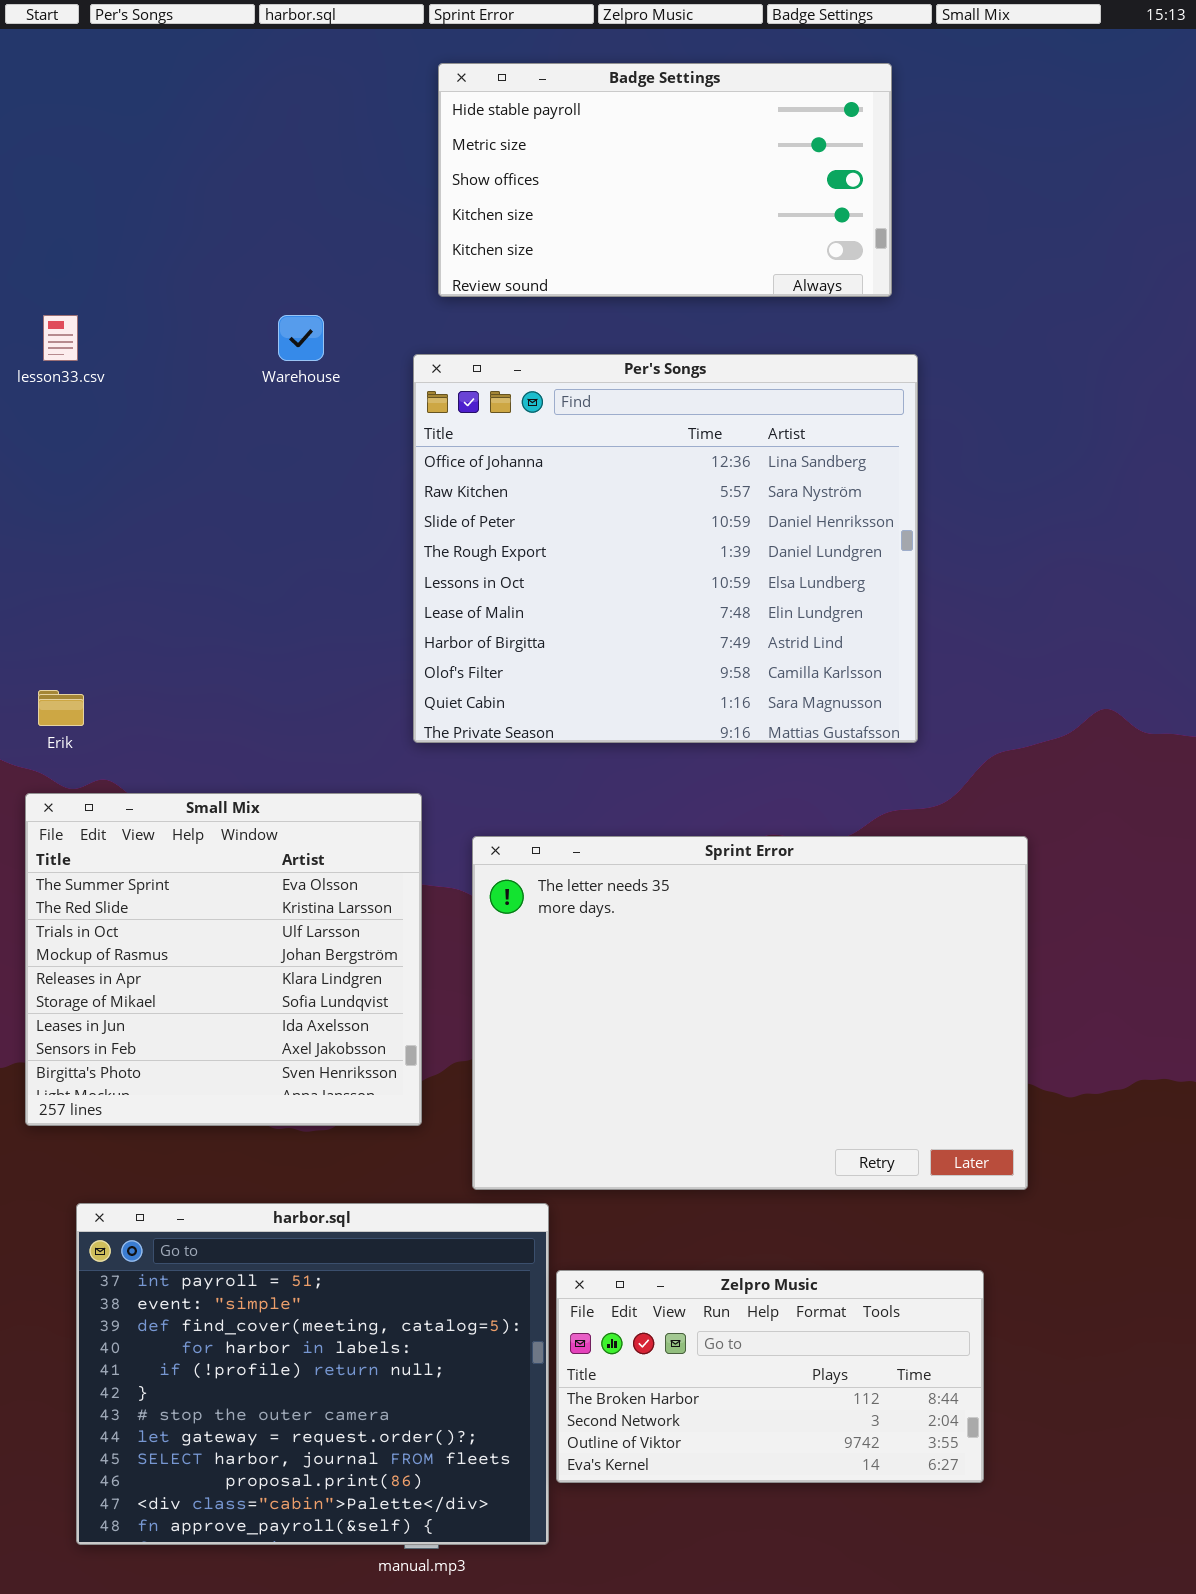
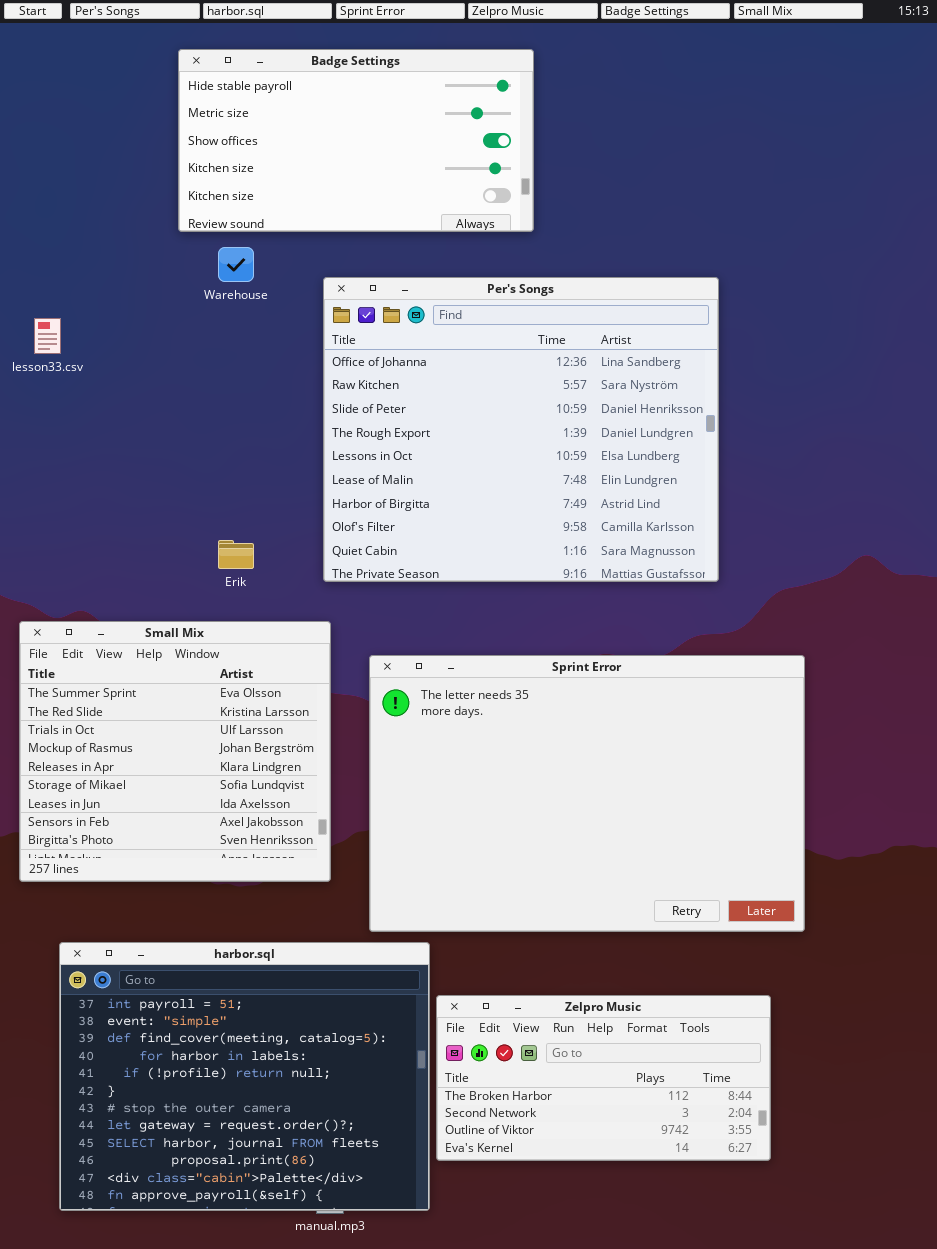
Badge Settings: [438,63,892,297] -> [178,49,534,232], moved
lesson33.csv: [43,315,78,361] -> [34,318,61,354], moved
Erik: [38,690,84,726] -> [218,540,254,569], moved

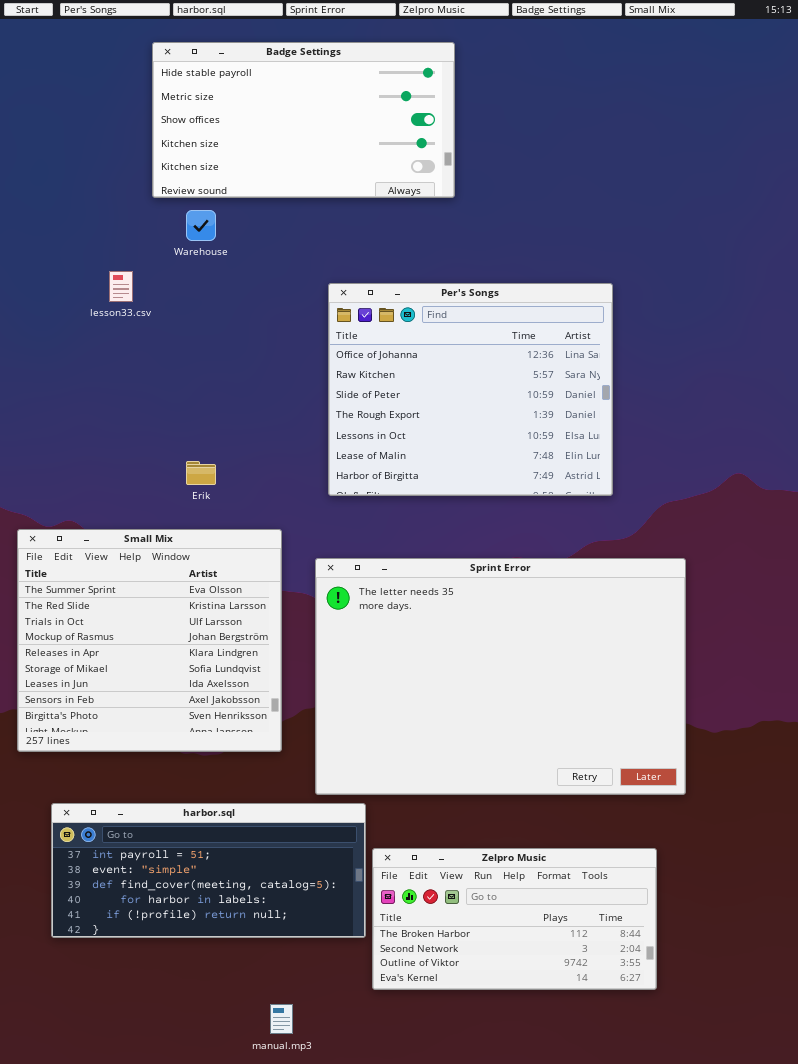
Per's Songs: [323,277,719,582] -> [328,283,613,496], resized
lesson33.csv: [34,318,61,354] -> [109,271,133,302], moved
harbor.sql: [59,942,430,1211] -> [51,803,366,938], resized

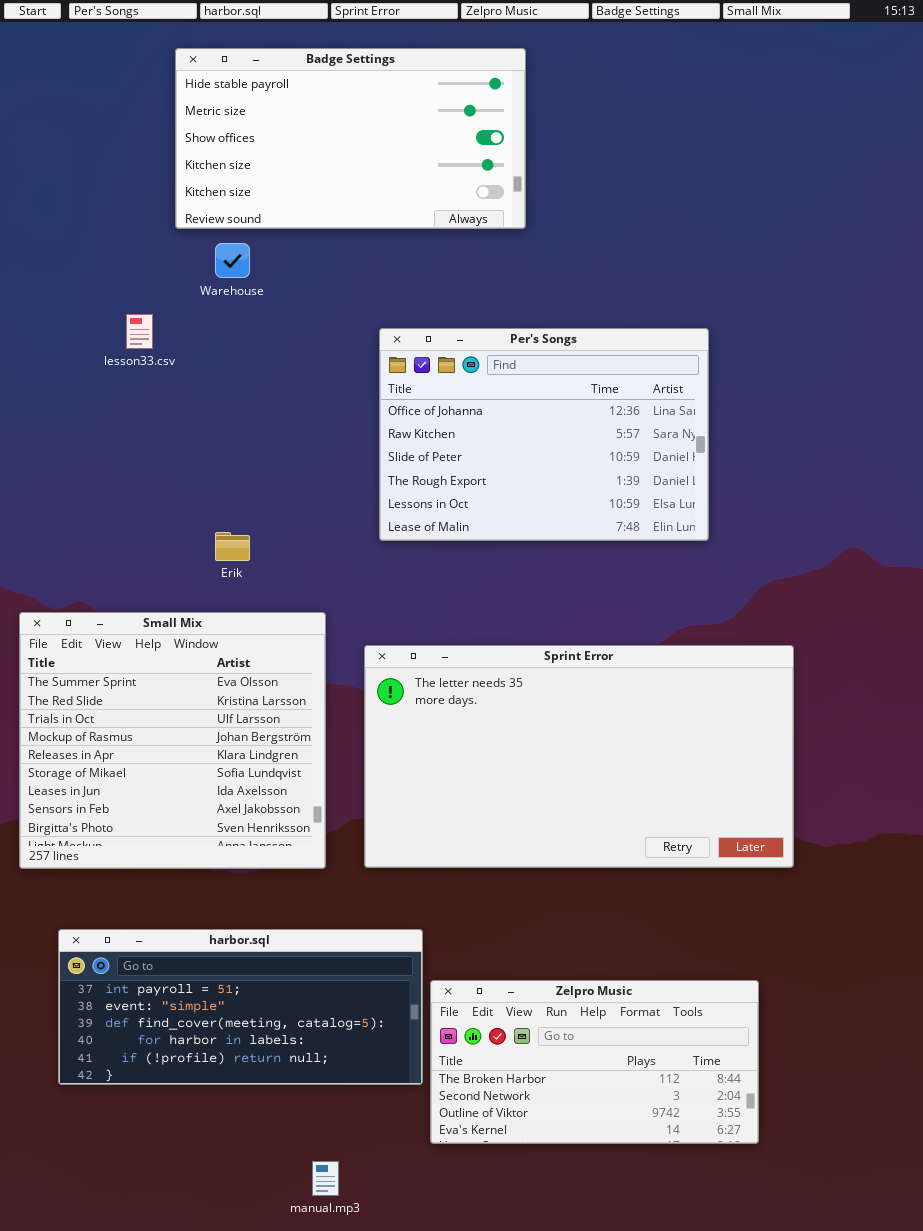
Per's Songs: [328,283,613,496] -> [379,328,709,541], resized
Sprint Error: [315,558,686,795] -> [364,645,794,868], resized

